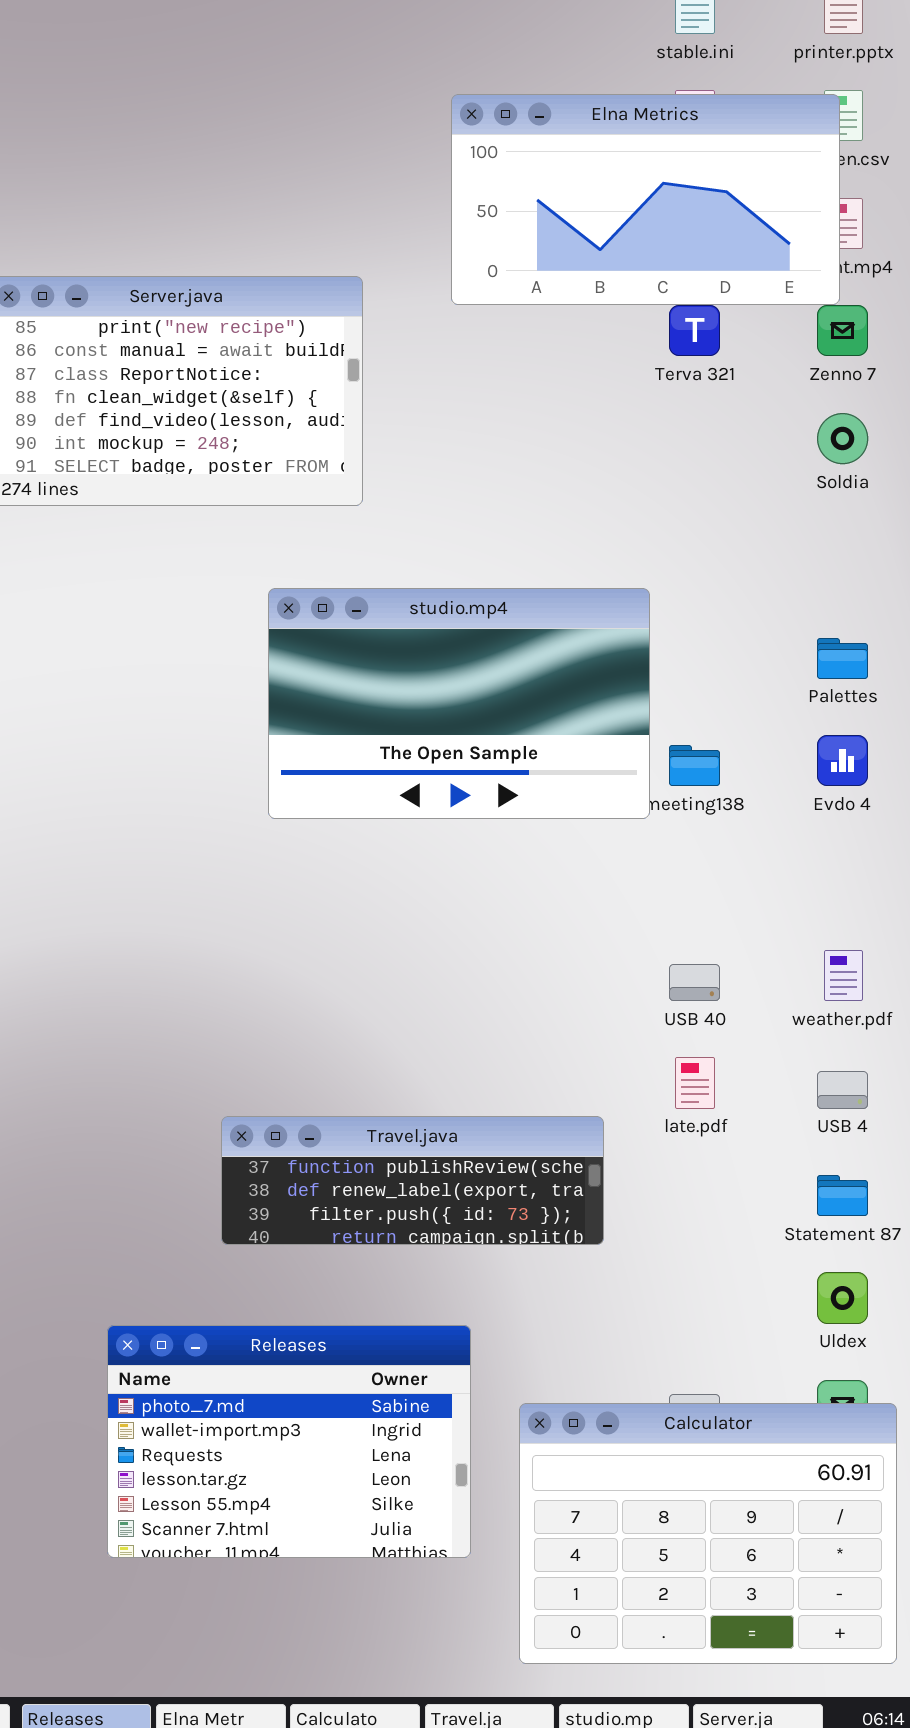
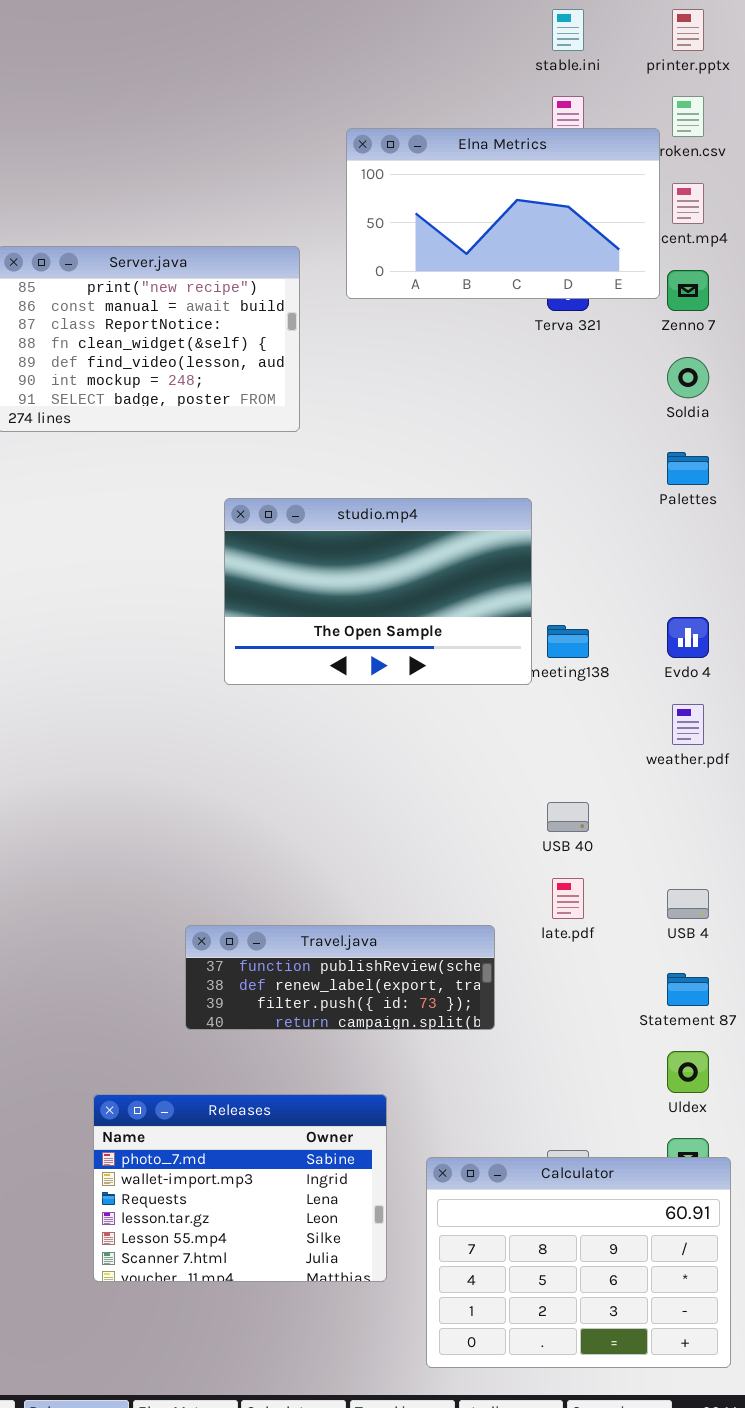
Elna Metrics: [451,94,840,305] -> [346,128,660,299], moved
Palettes: [817,638,868,679] -> [667,452,709,485], moved
weather.pdf: [824,950,863,1001] -> [672,704,704,745], moved

